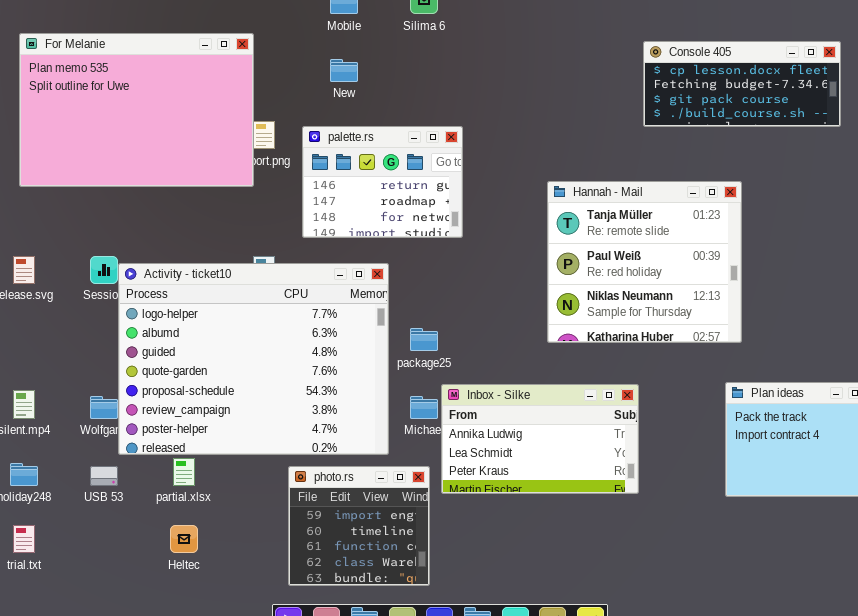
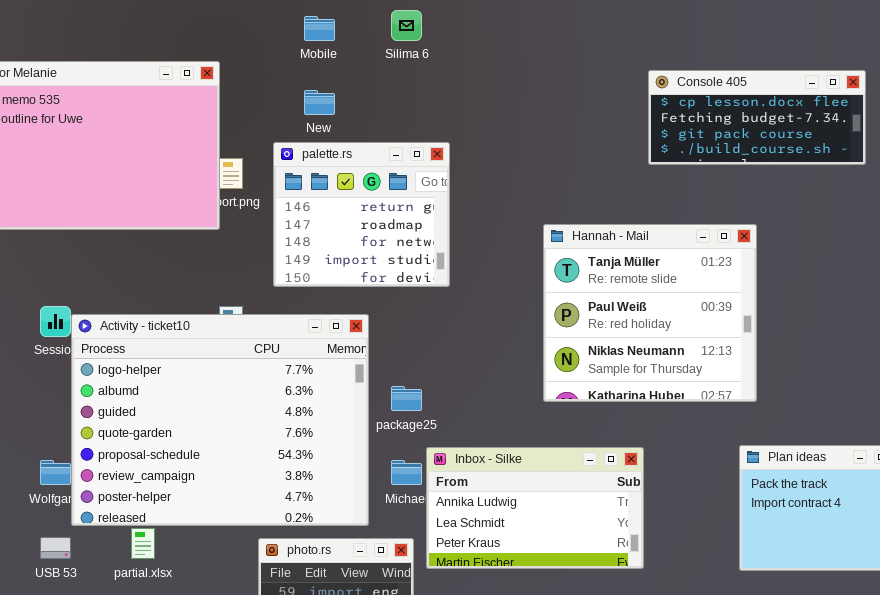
palette.rs: [302,126,463,238] -> [273,142,450,287], resized

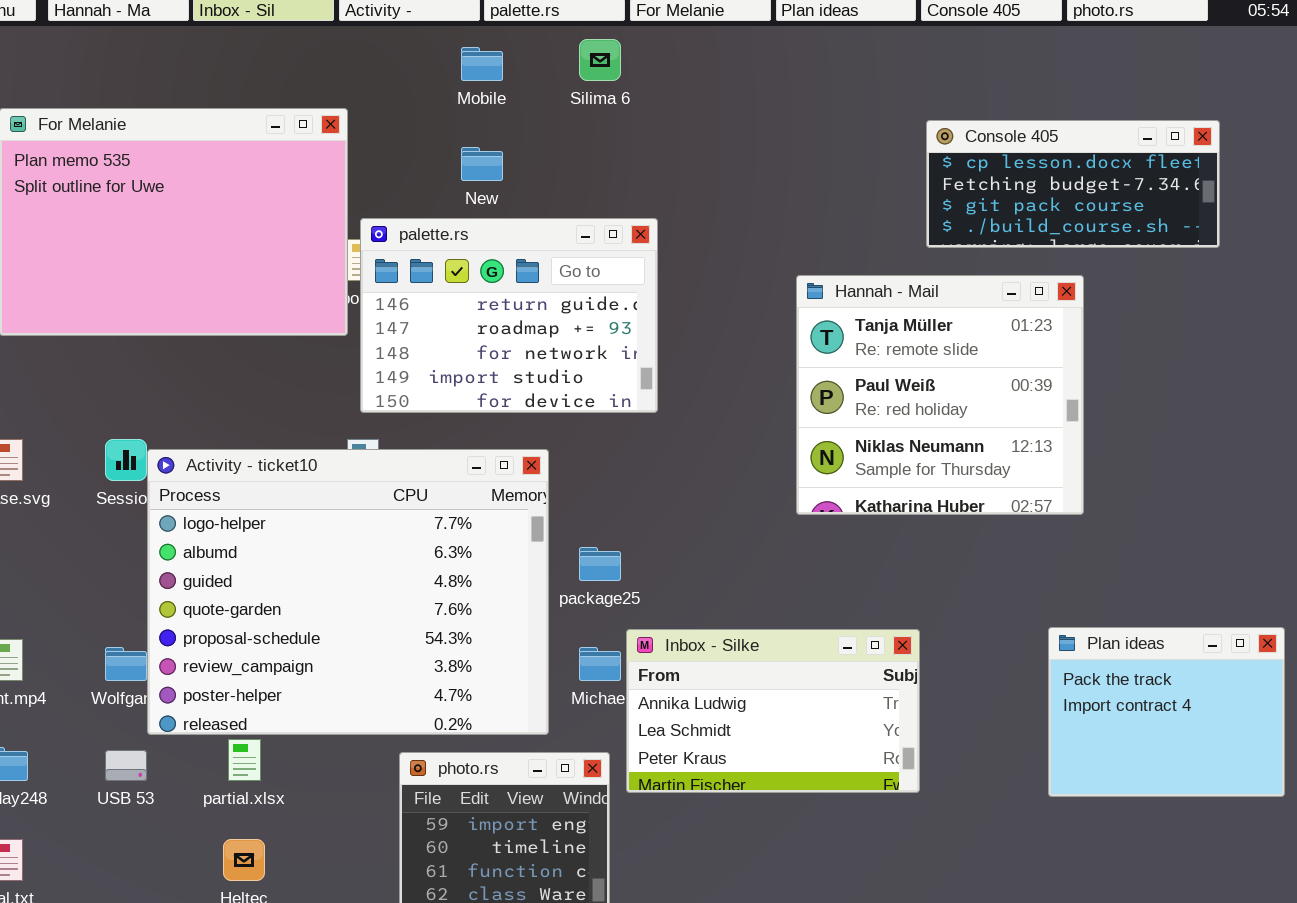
palette.rs: [273,142,450,287] -> [360,218,658,413], resized
Hannah - Mail: [543,224,757,402] -> [796,275,1084,515], moved

